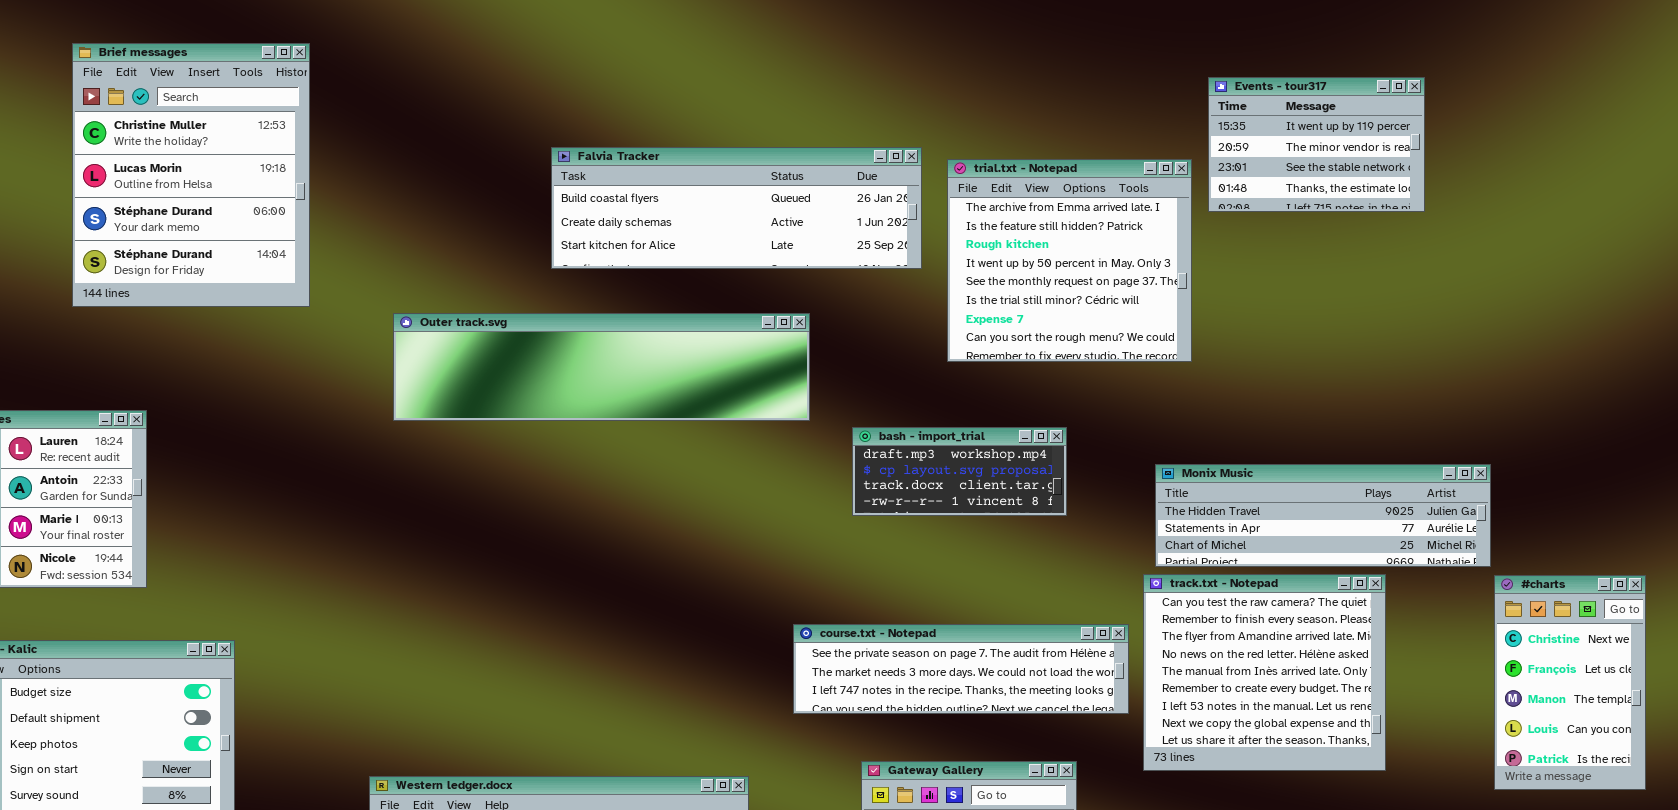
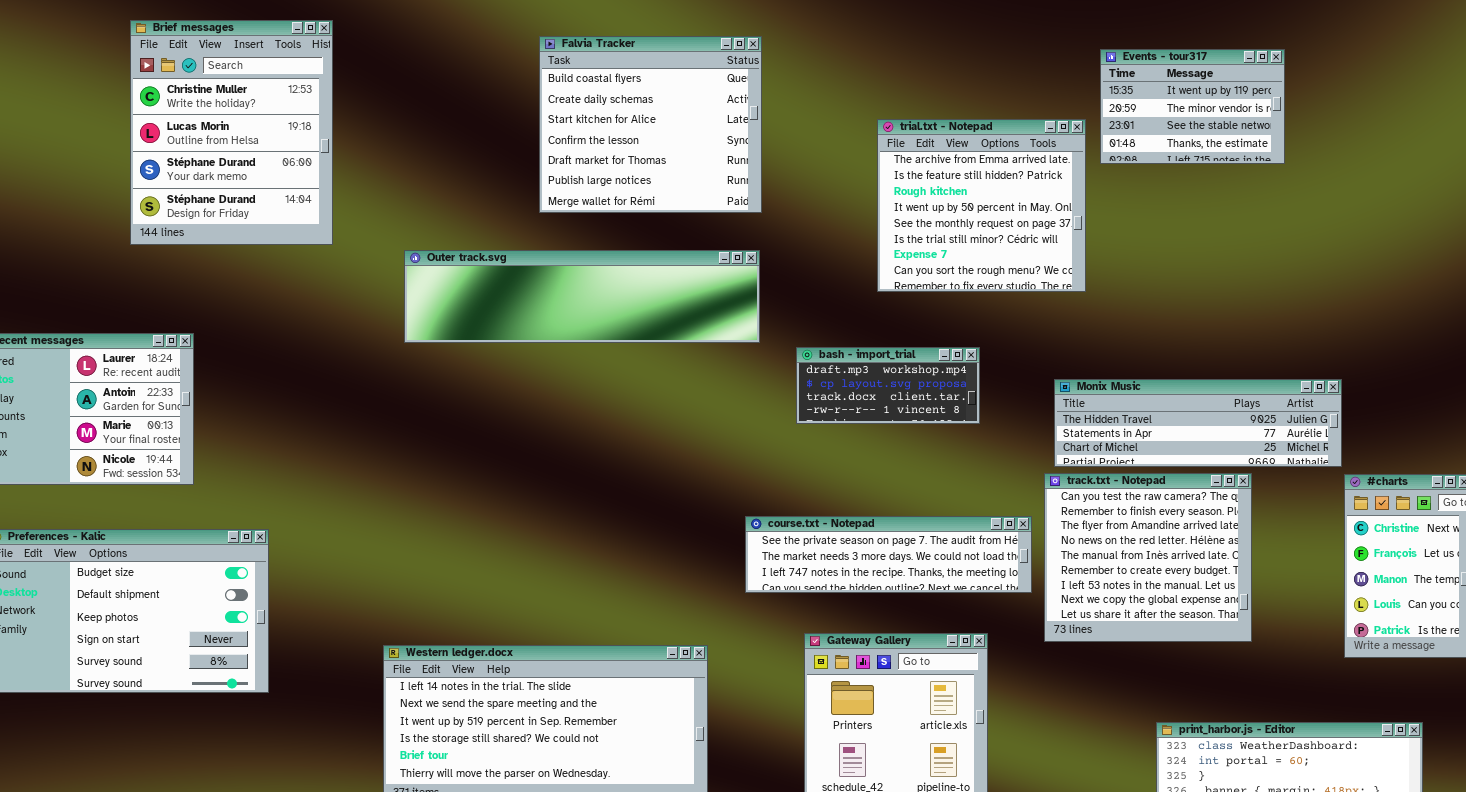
Falvia Tracker: [551,147,922,269] -> [539,36,762,213], resized

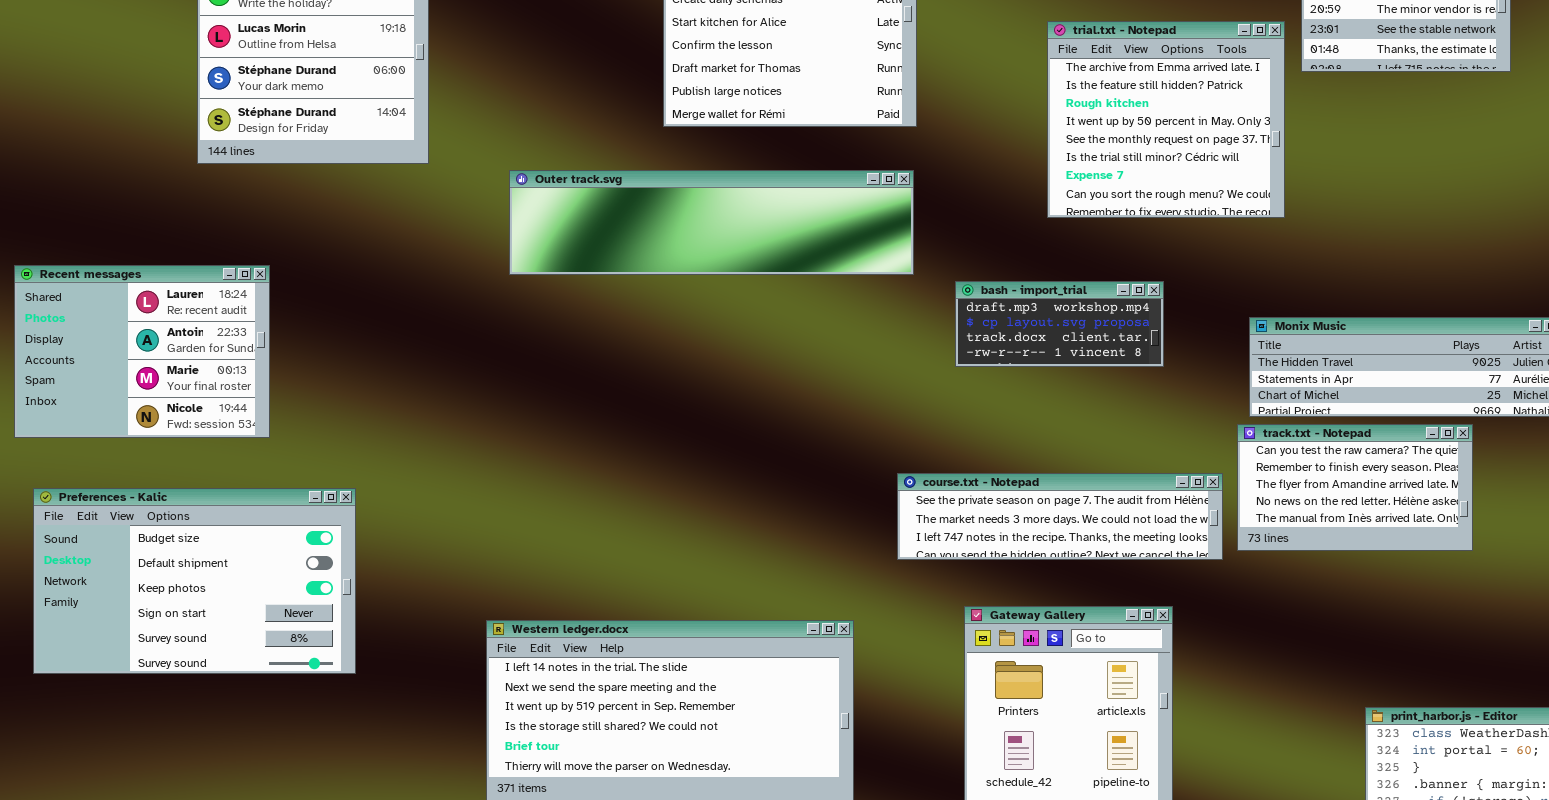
track.txt - Notepad: [1044,473,1252,642] -> [1237,424,1473,551], resized

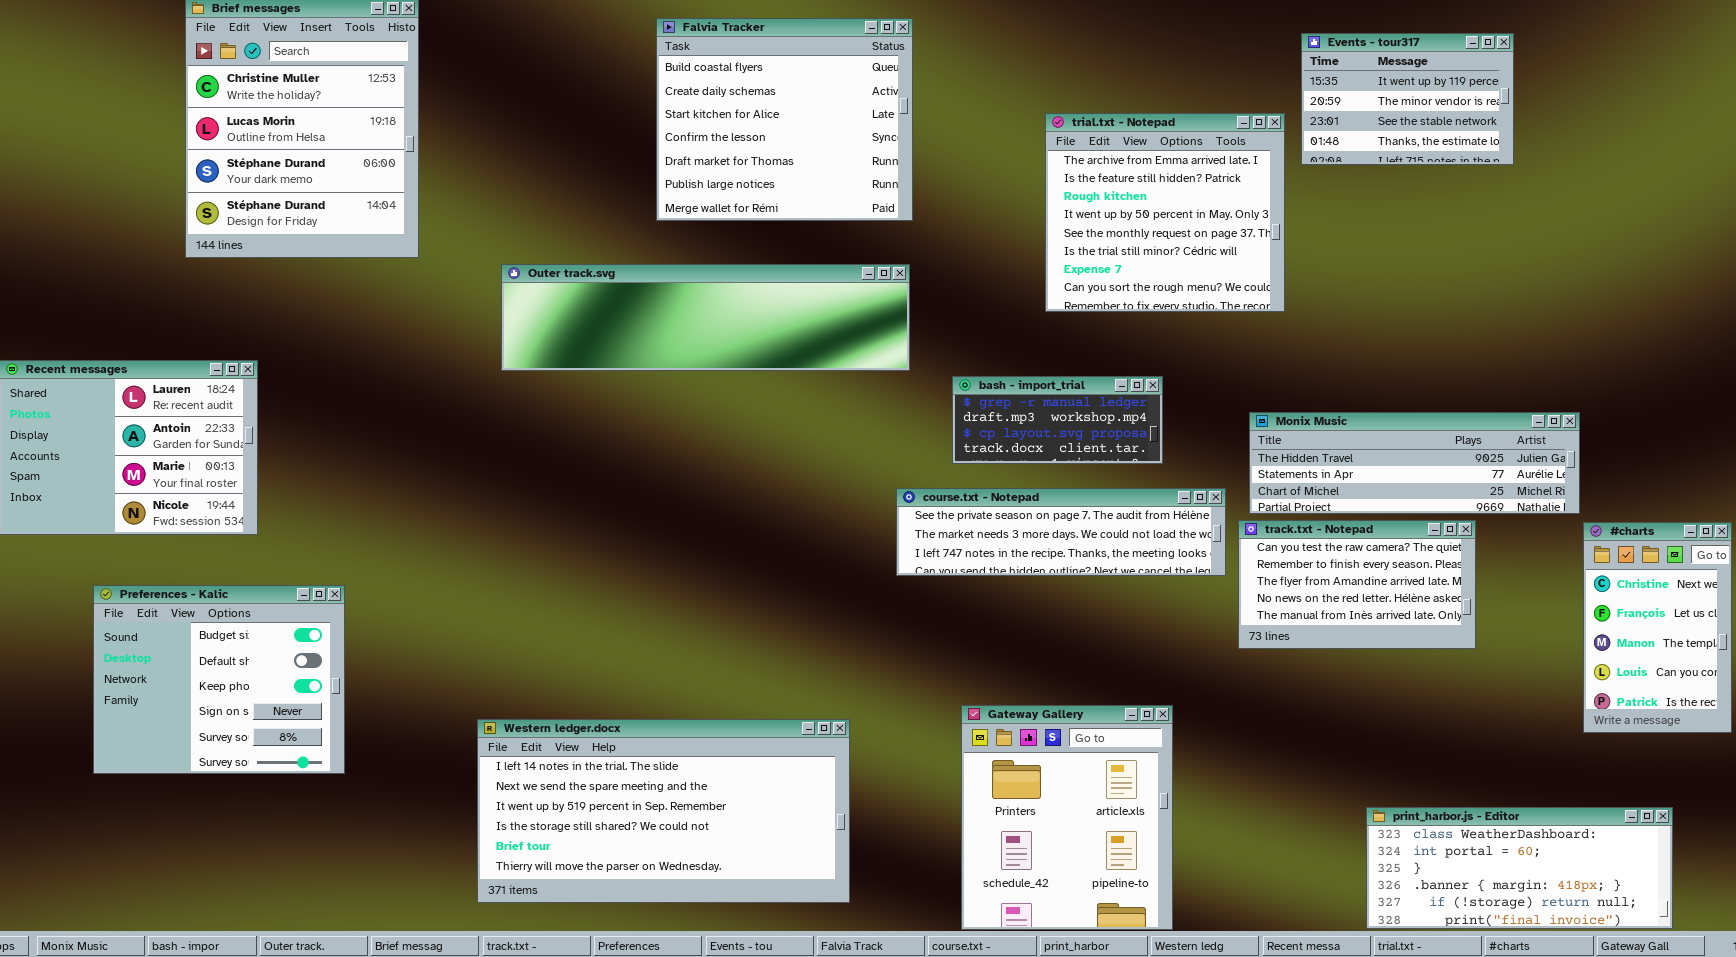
bash - import_trial: [955,281,1164,367] -> [952,376,1163,464], scrolled up 1 row
course.txt - Notepad: [897,473,1223,560] -> [896,488,1226,576], moved
Preferences - Kalic: [33,488,356,674] -> [93,585,345,774], resized

